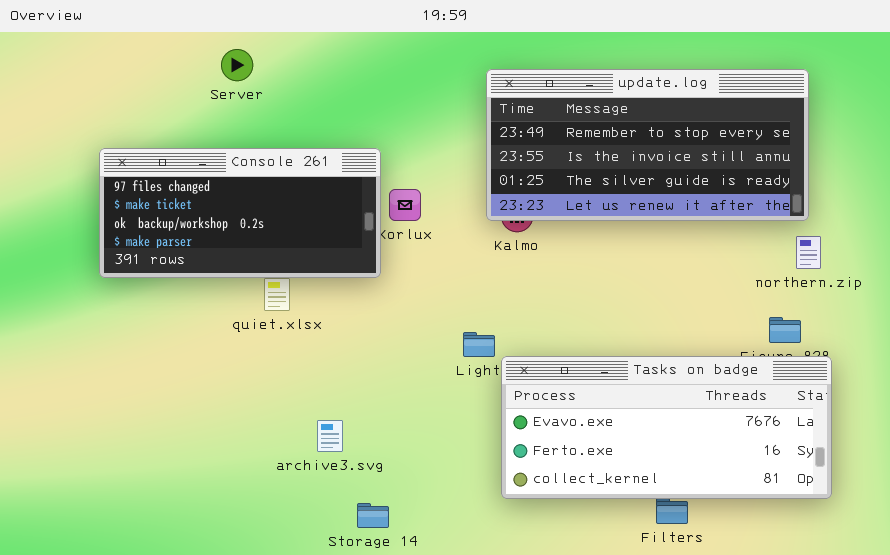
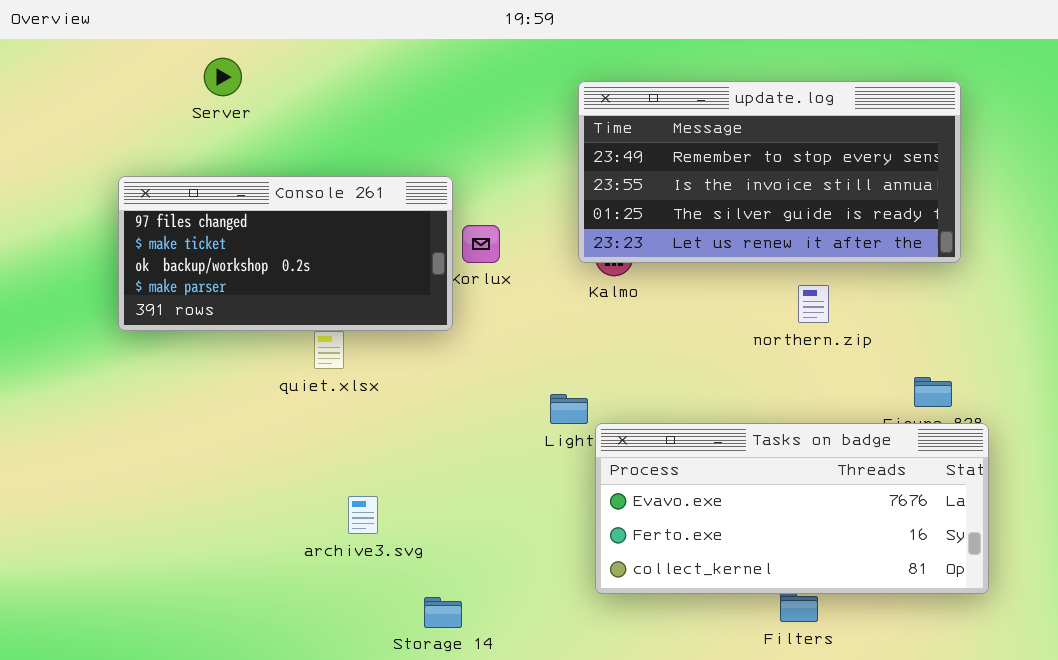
Server: [221,49,253,81] -> [204,58,242,96], moved
northern.zip: [796,236,821,269] -> [798,285,829,323], moved
archive3.svg: [317,420,343,452] -> [348,496,378,534], moved

